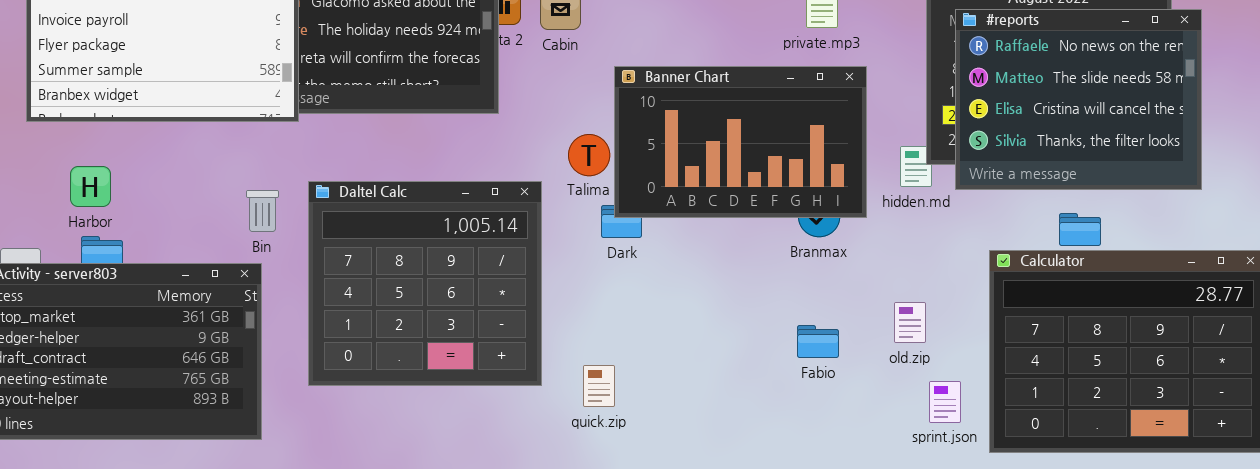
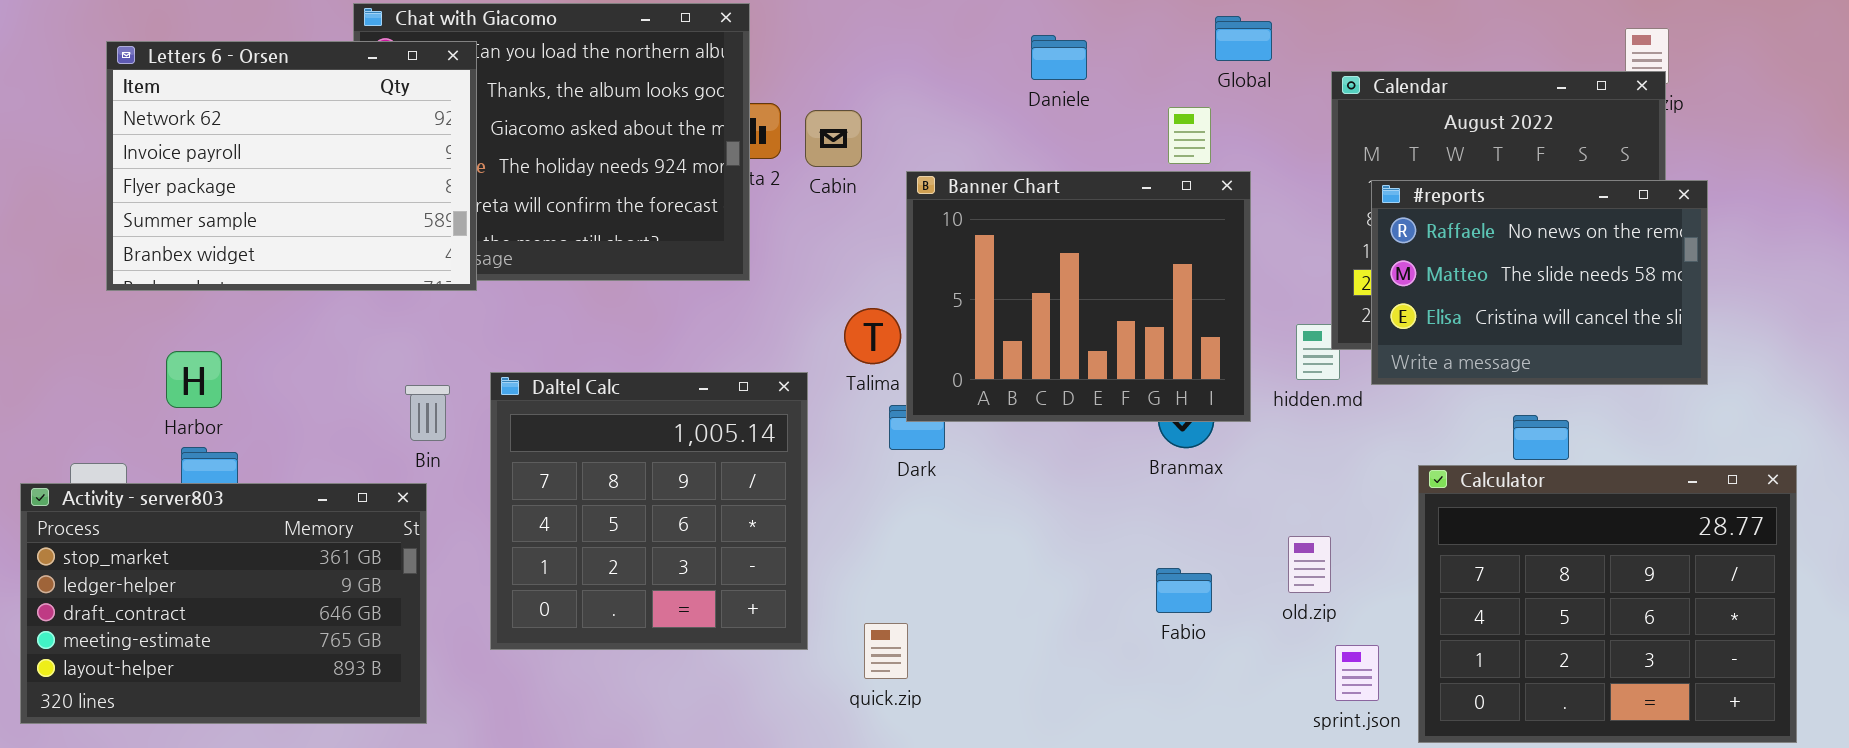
#reports: [955,9,1202,190] -> [1371,180,1708,385], resized
Banner Chart: [614,66,867,218] -> [906,171,1251,422], resized

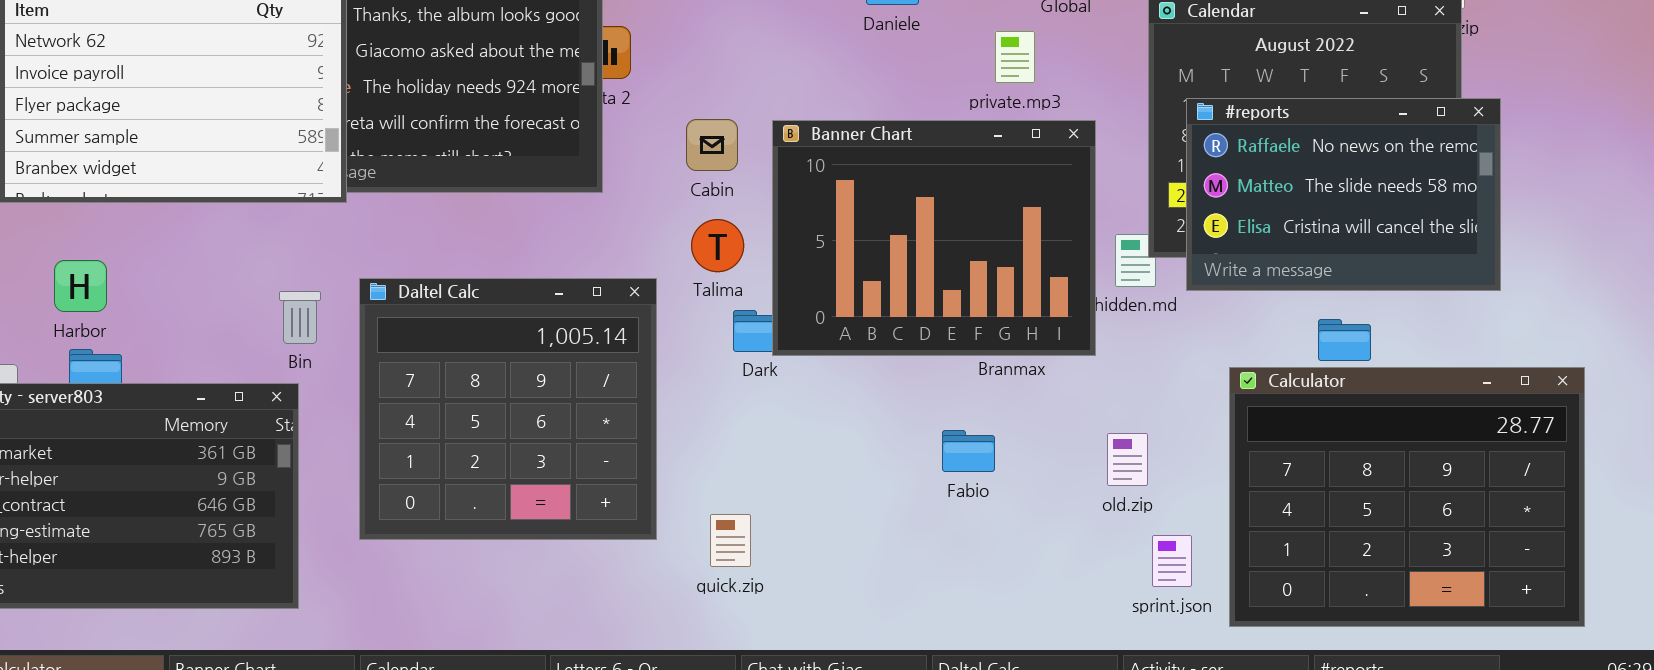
Cabin: [805,110,862,167] -> [686,119,738,171], moved
Banner Chart: [906,171,1251,422] -> [772,120,1096,356], moved
Fabio: [1156,568,1212,613] -> [942,430,995,472], moved

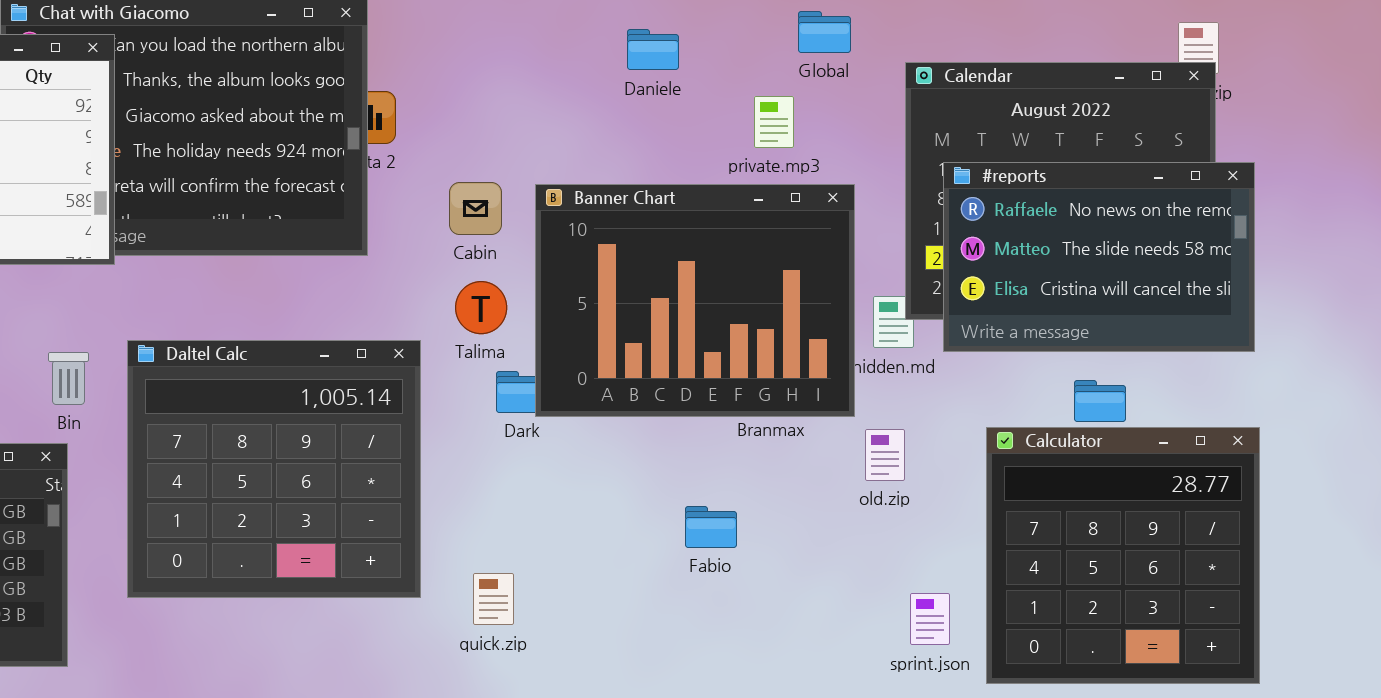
Calculator: [1229,367,1585,627] -> [986,427,1260,684], resized
Fabio: [942,430,995,472] -> [685,506,737,548], moved
old.zip: [1107,433,1148,486] -> [865,429,905,481], moved

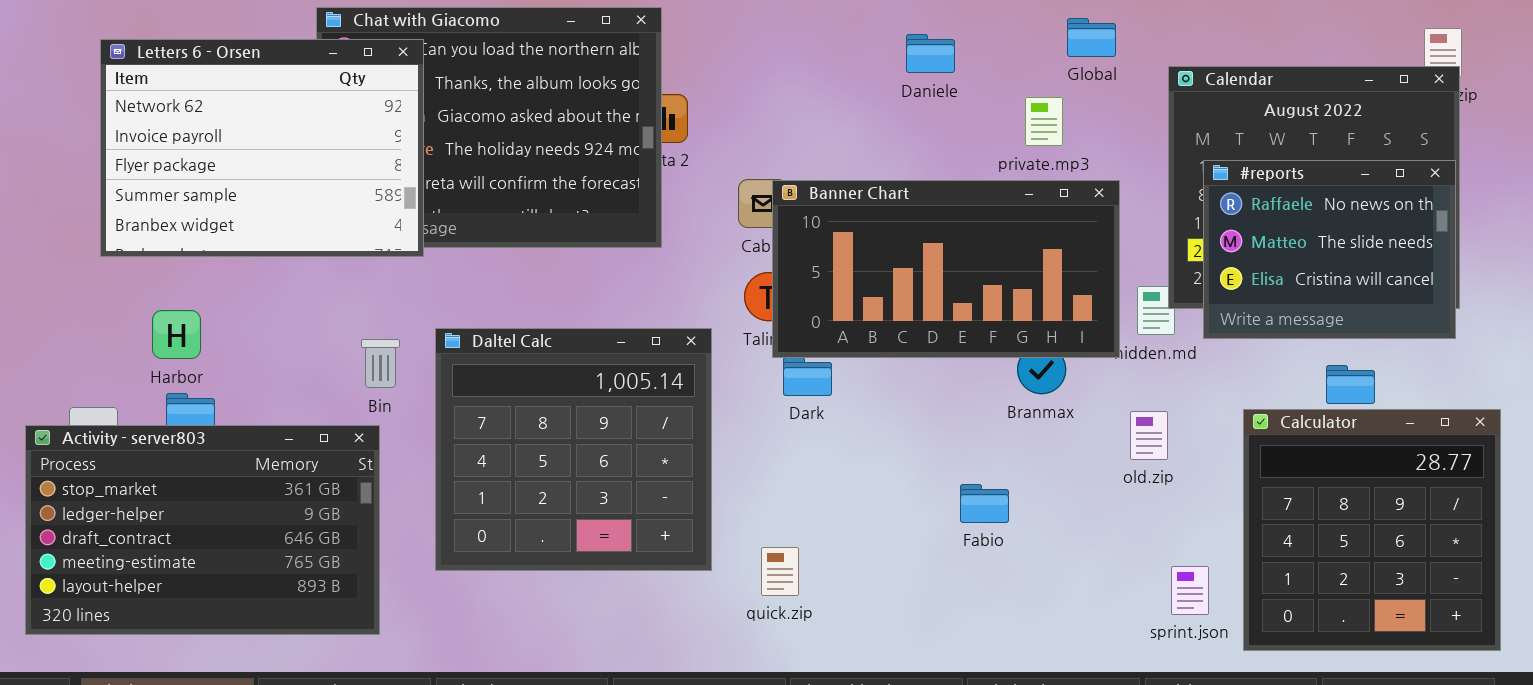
#reports: [943,162,1255,352] -> [1203,160,1456,339], resized
Banner Chart: [535,184,855,417] -> [772,180,1120,358], resized

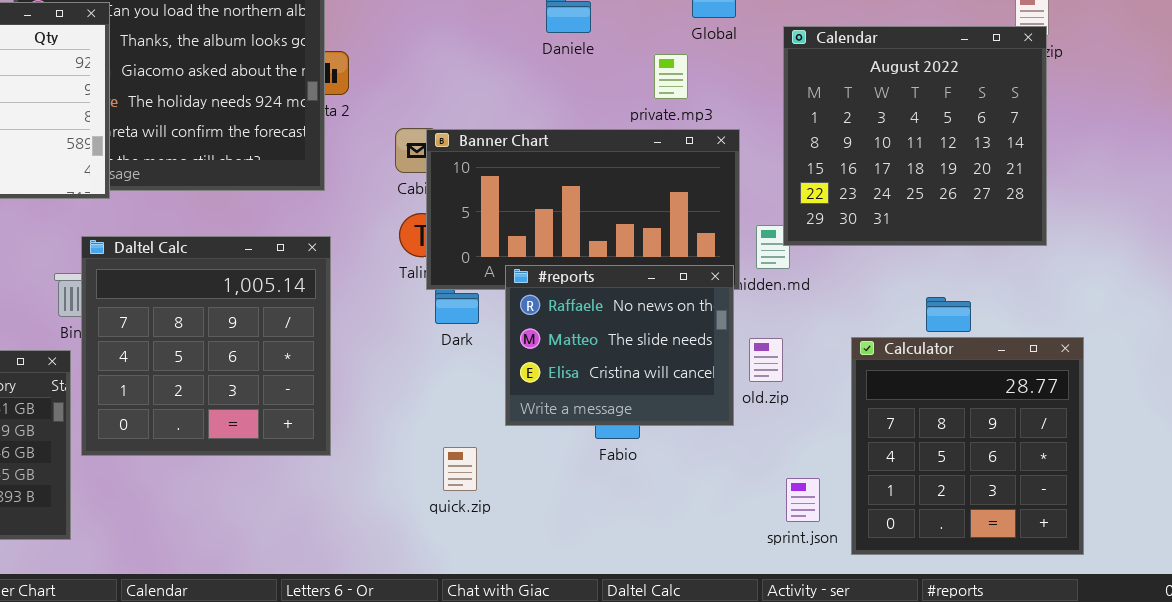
#reports: [1203,160,1456,339] -> [505,265,734,426], moved
Daltel Calc: [435,328,712,571] -> [81,236,331,456], moved
quick.zip: [761,547,799,596] -> [443,447,477,491], moved

